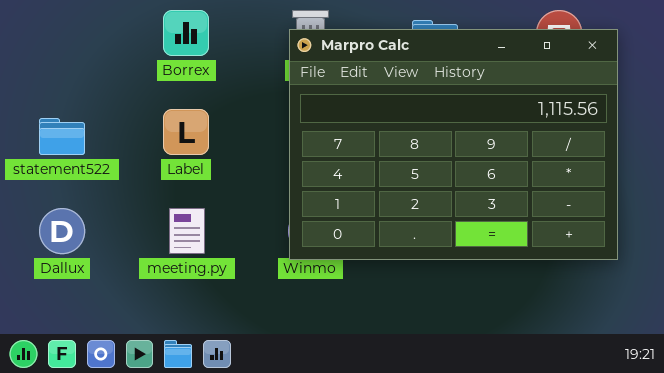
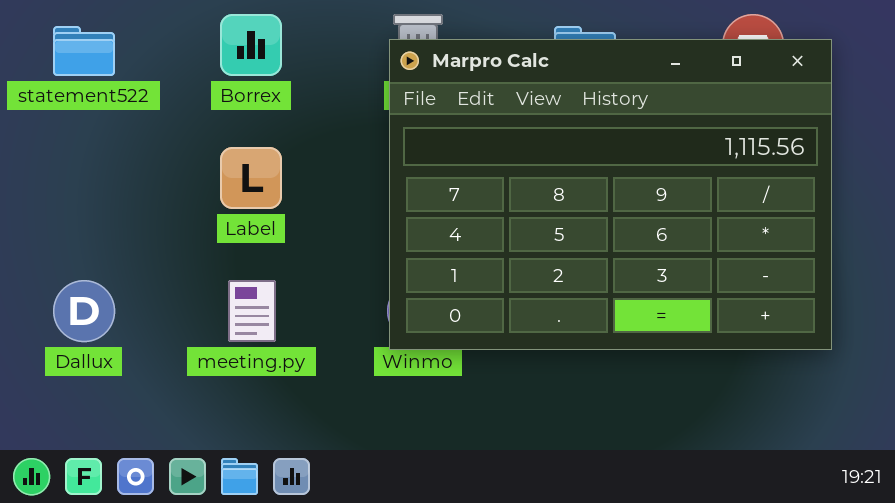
statement522: [39,118,85,155] -> [53,26,115,76], moved

